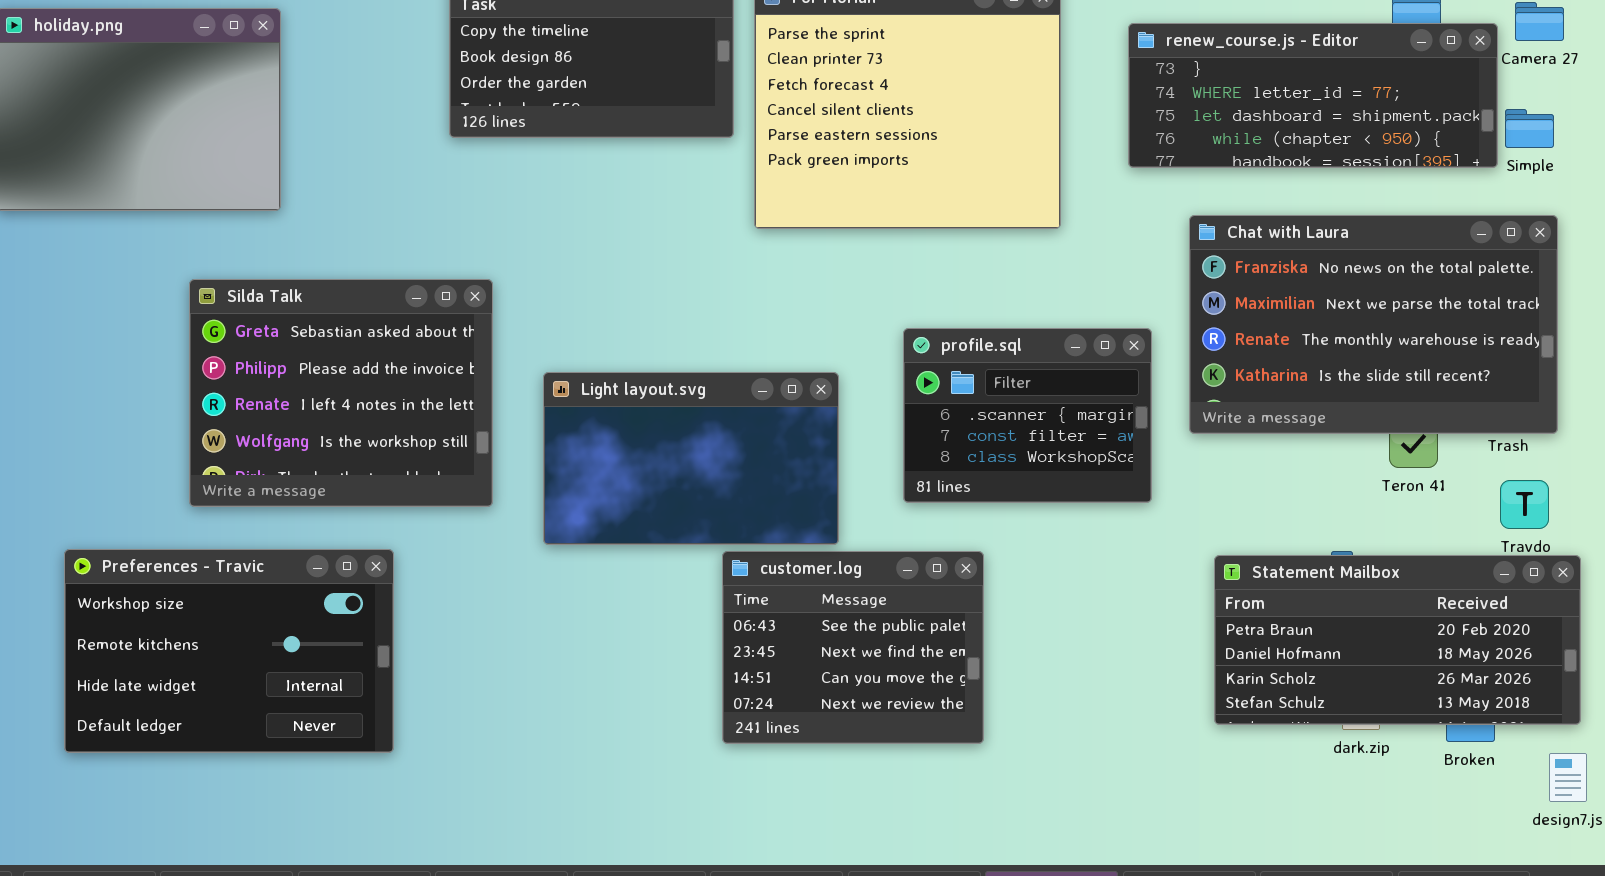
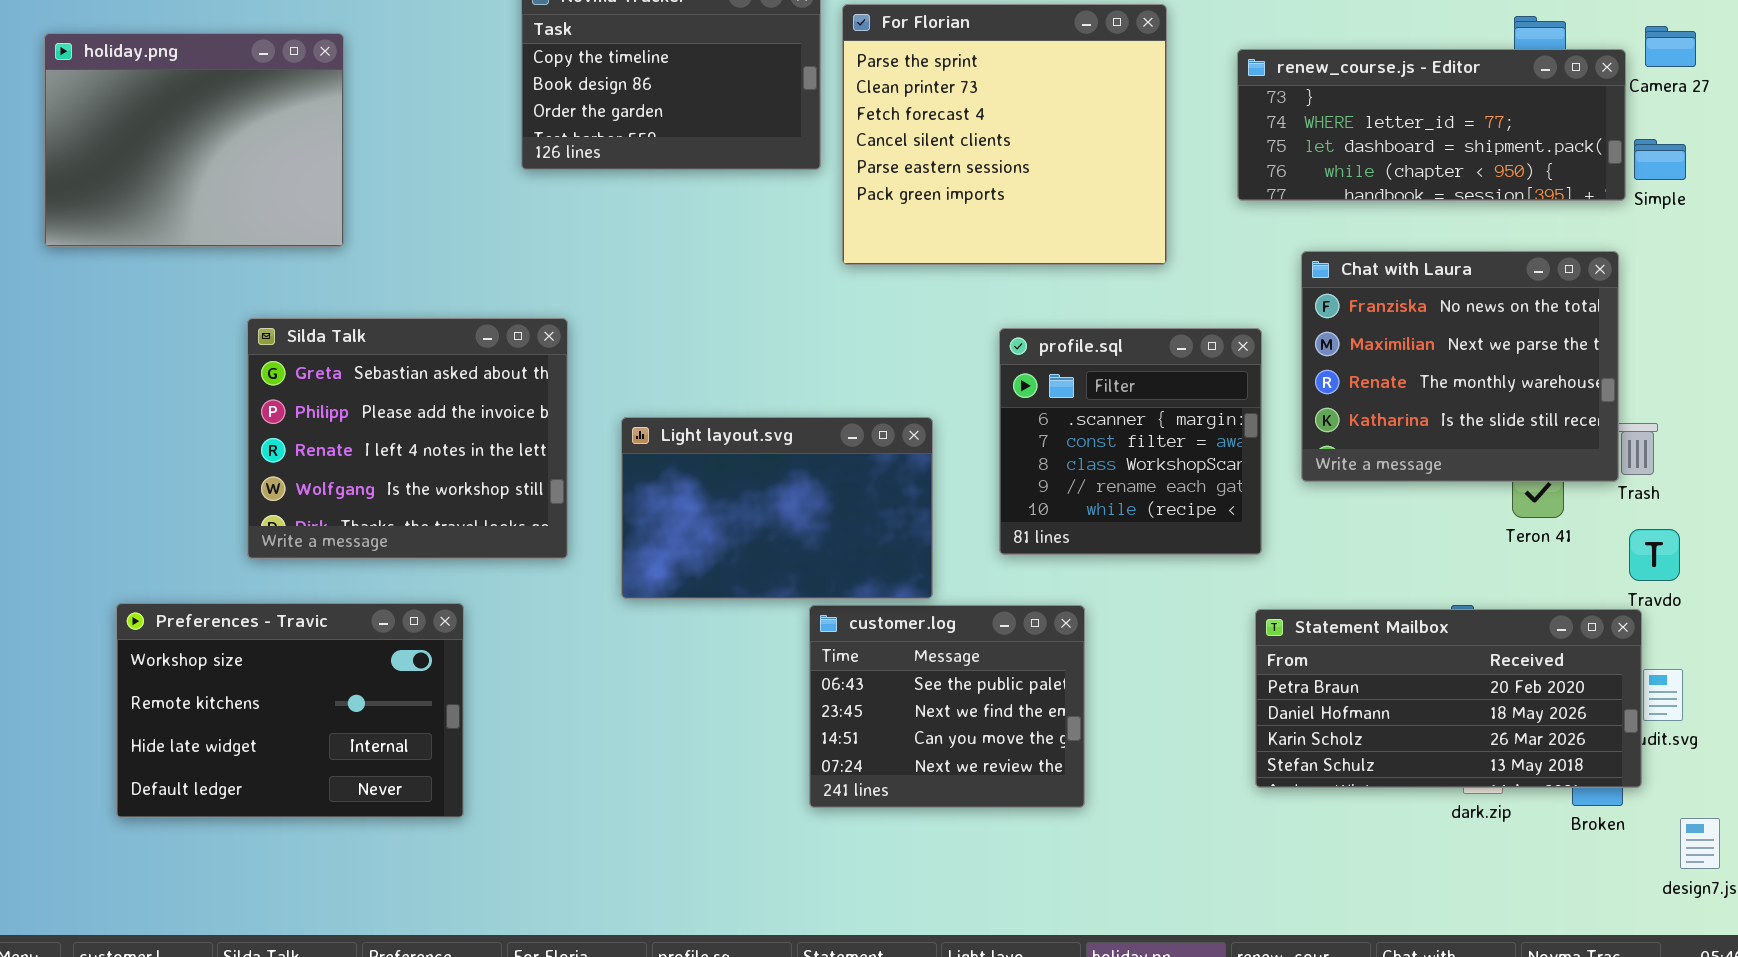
Chat with Laura: [1189,215,1558,434] -> [1301,251,1619,482], resized
profile.sql: [903,328,1152,503] -> [999,328,1262,555], resized
Statement Mailbox: [1214,555,1581,725] -> [1255,609,1642,788], moved

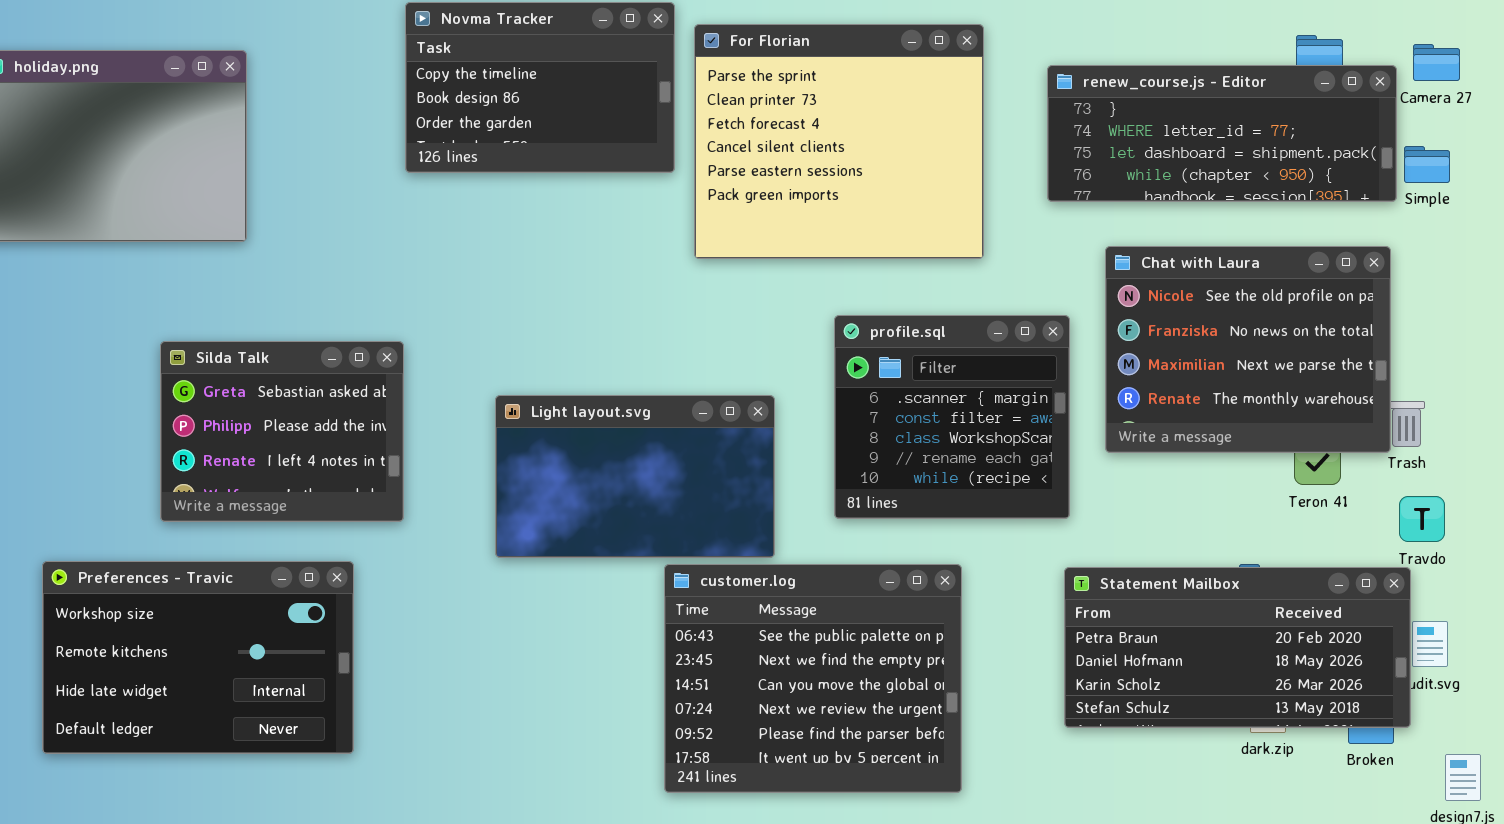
Chat with Laura: [1301,251,1619,482] -> [1105,246,1391,453], scrolled up 1 row
Silda Talk: [247,318,568,559] -> [160,341,404,522], resized
customer.log: [809,605,1085,808] -> [664,564,962,793], resized

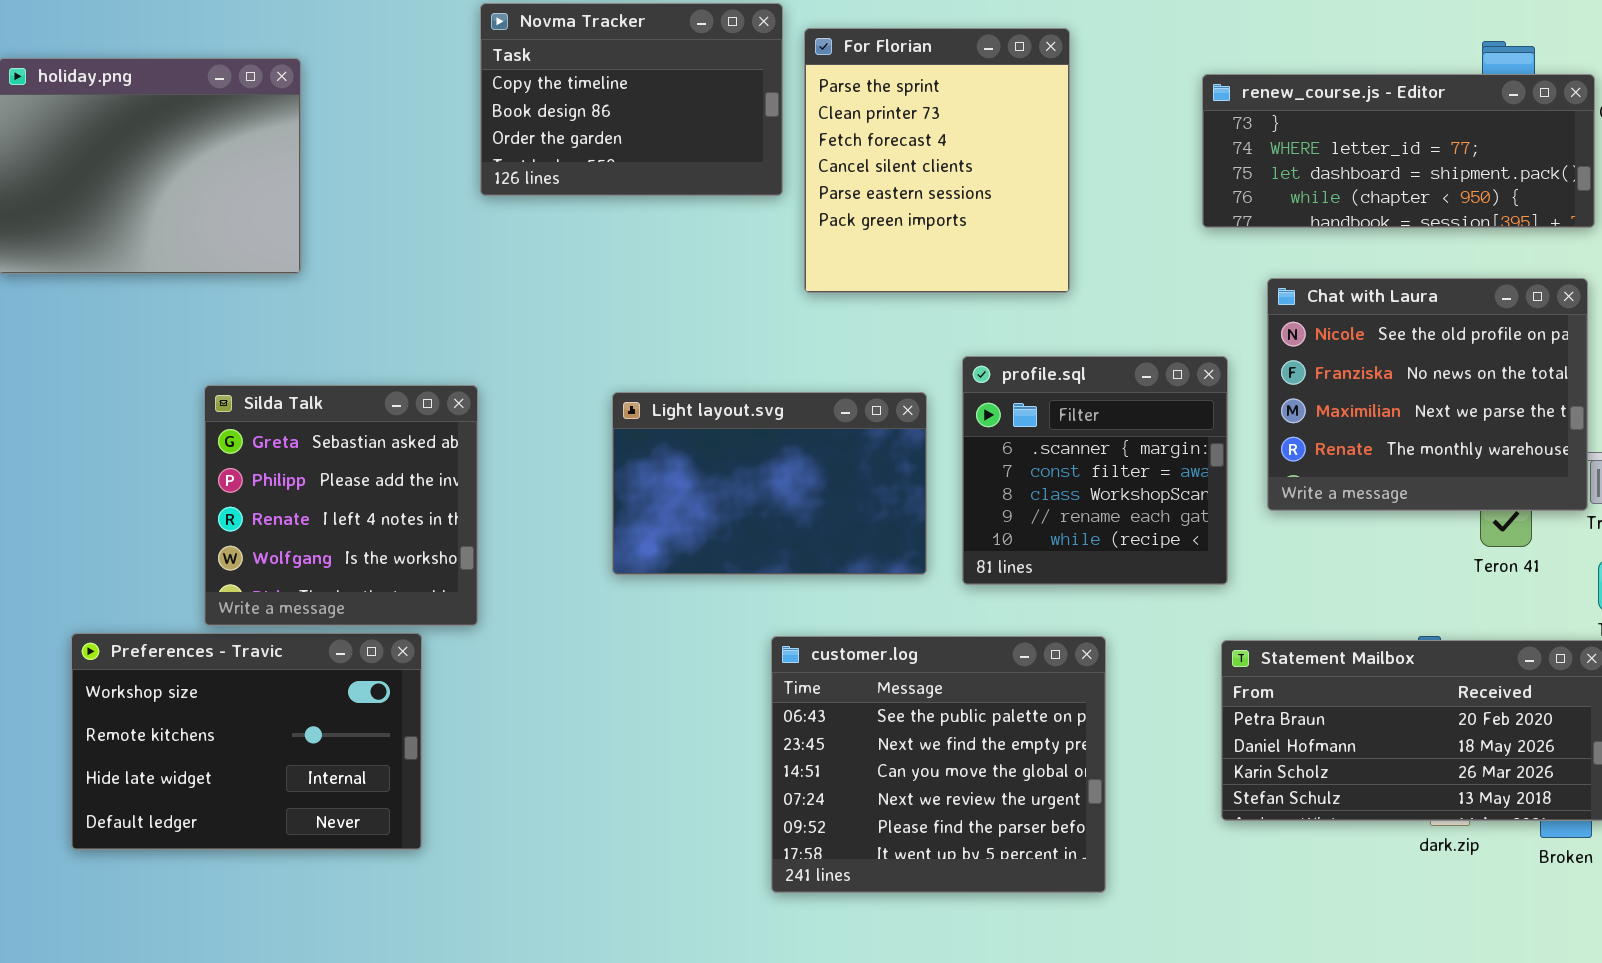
For Florian: [694,24,984,259] -> [804,28,1070,293], resized
Silda Talk: [160,341,404,522] -> [204,385,478,626], resized
Light layout.svg: [495,395,775,558] -> [612,392,927,575], moved

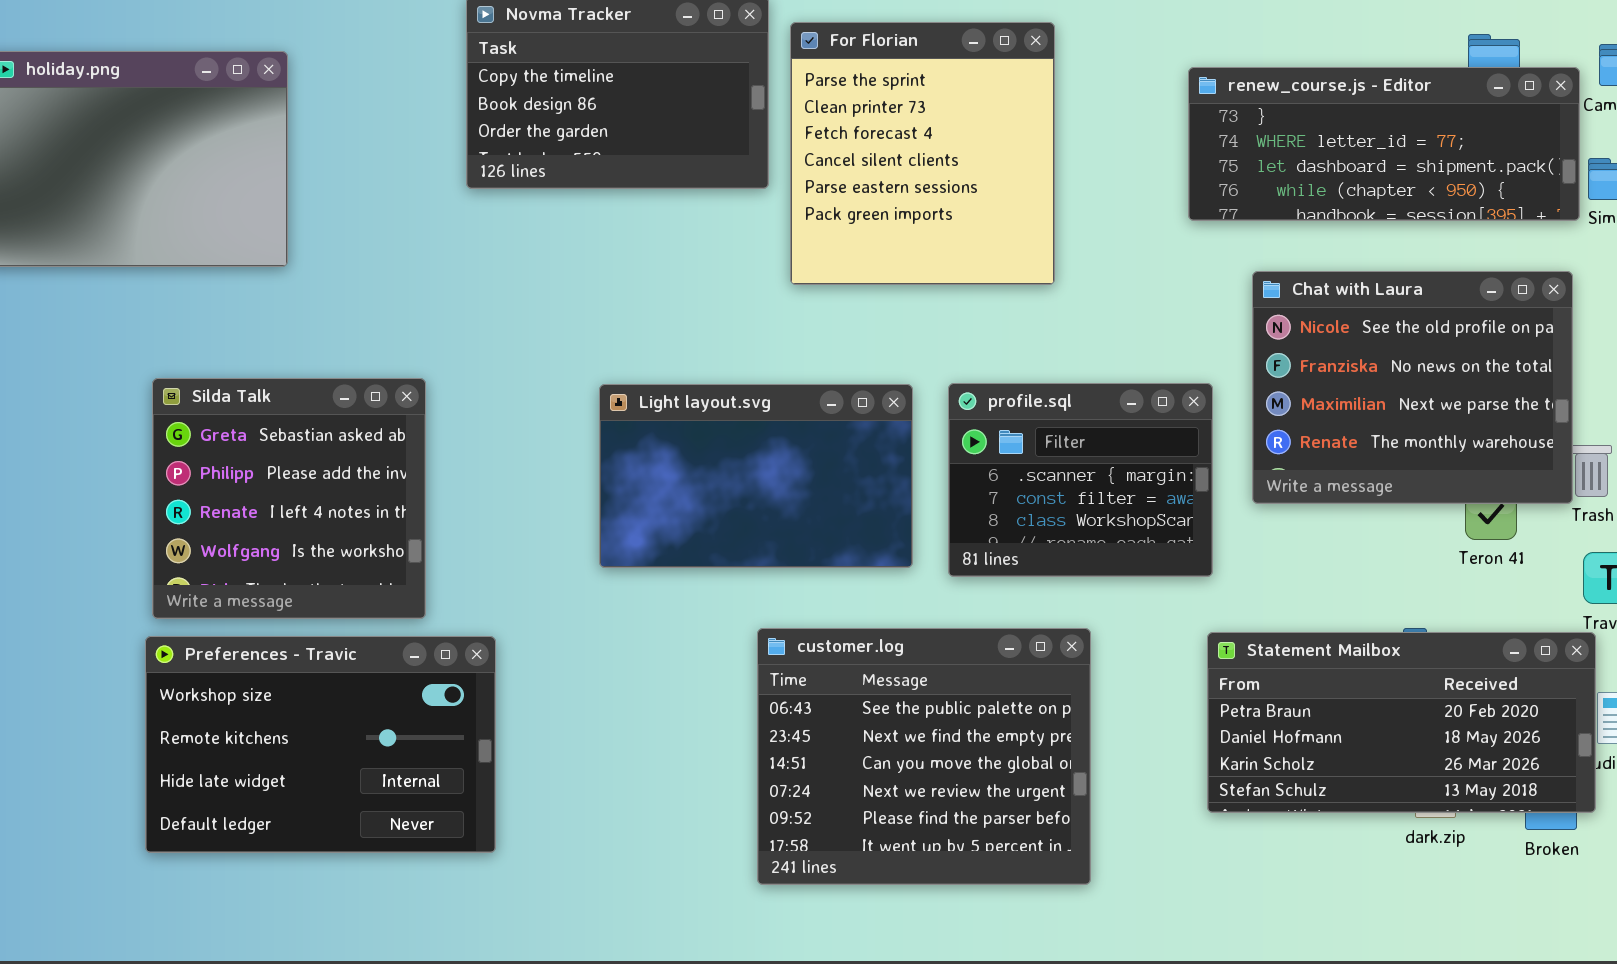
profile.sql: [962,356,1228,585] -> [948,383,1213,577], resized
Silda Talk: [204,385,478,626] -> [152,378,426,619], moved
Preferences - Travic: [71,633,422,850] -> [145,636,496,853], moved

